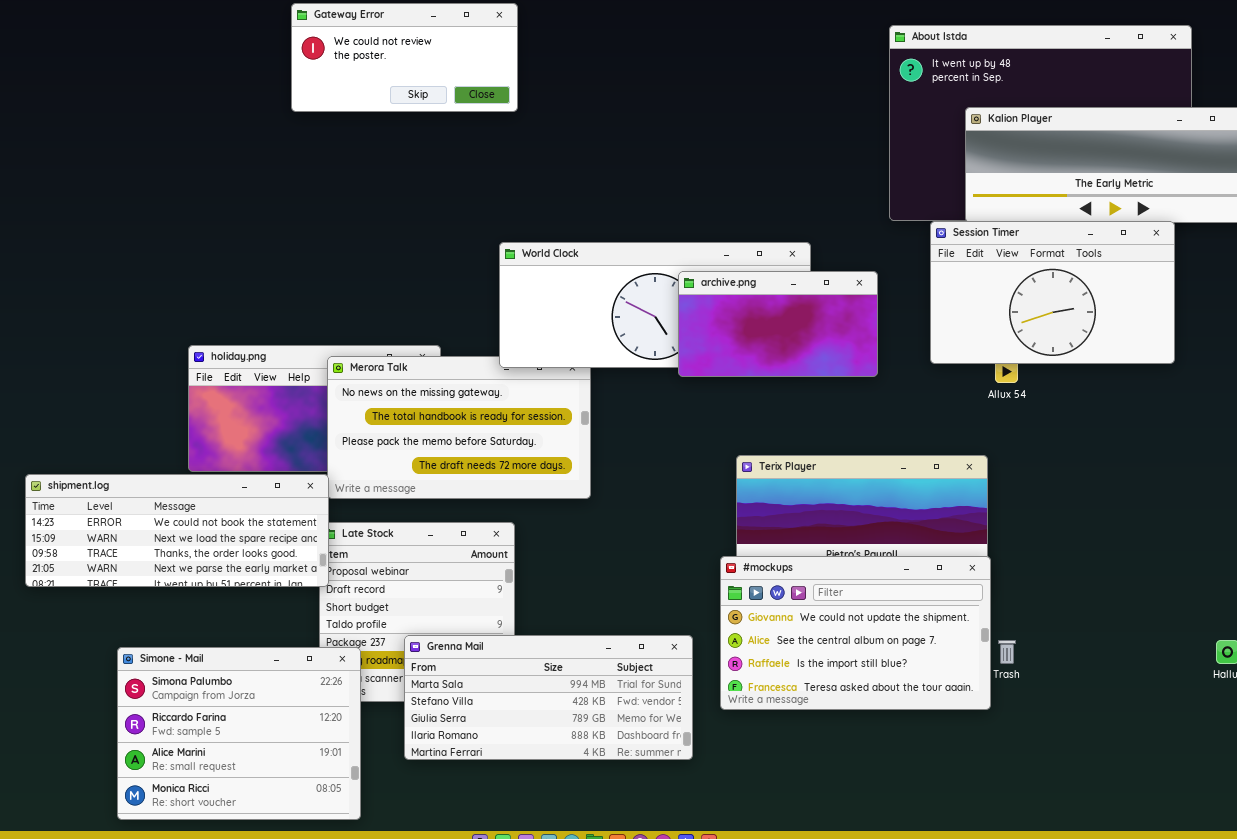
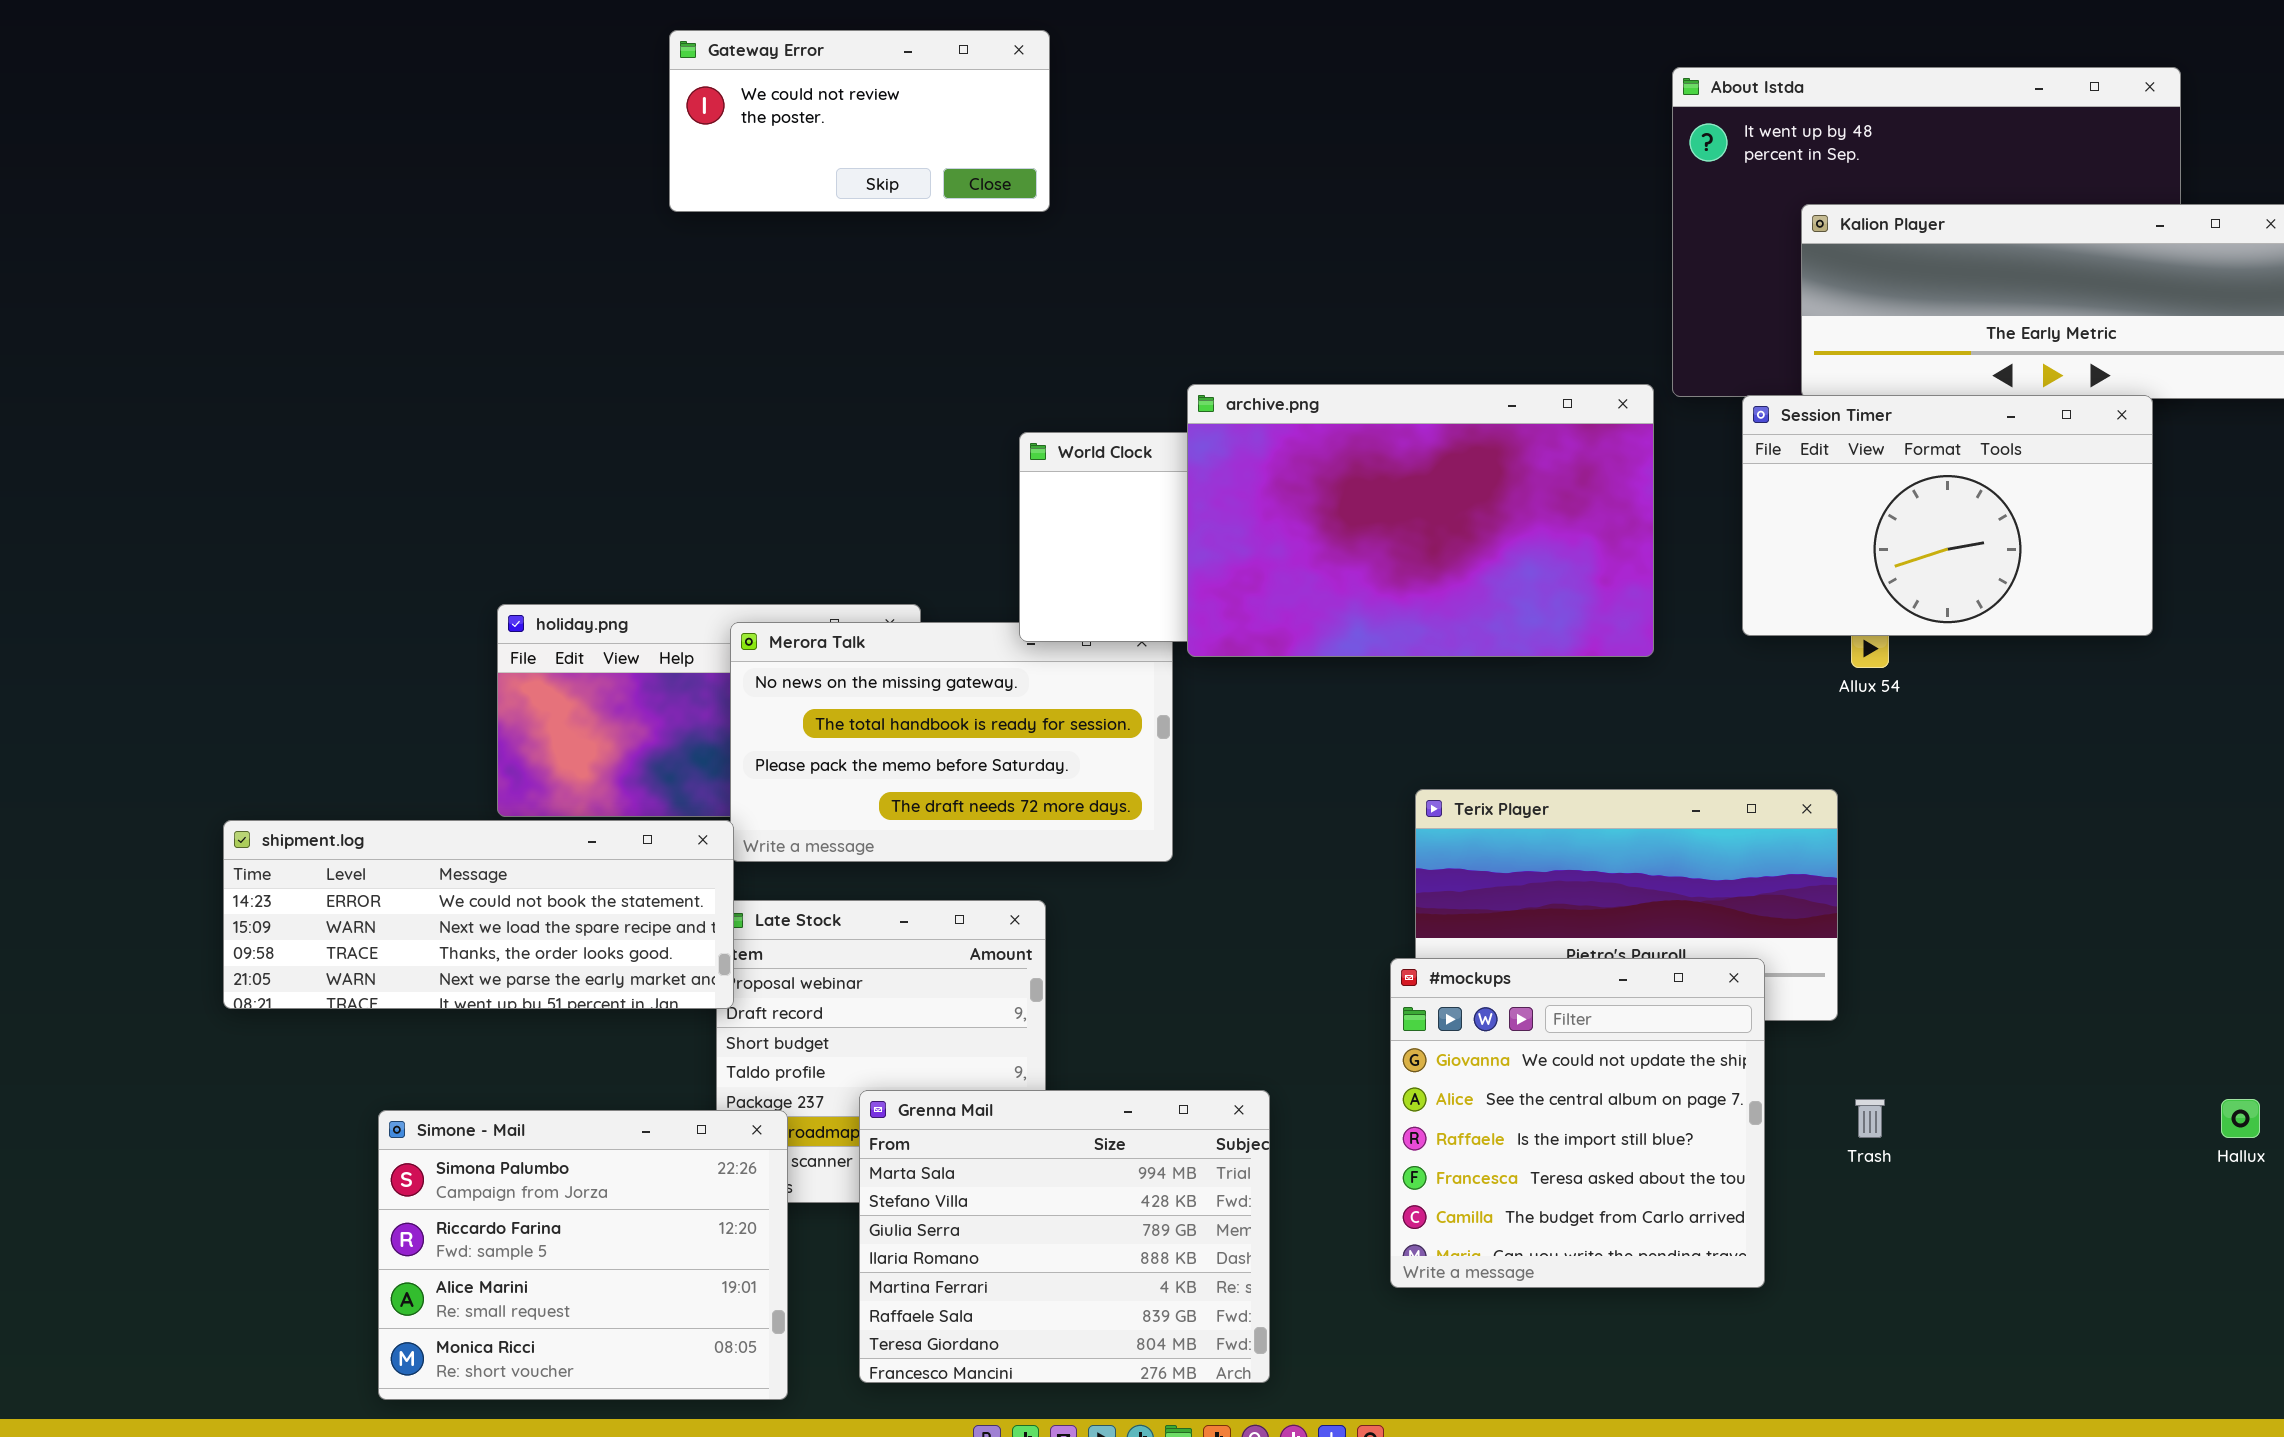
archive.png: [678,271,878,377] -> [1187,384,1654,657], resized
#mockups: [720,556,991,710] -> [1390,958,1765,1288], resized
Grenna Mail: [404,635,693,760] -> [859,1090,1270,1383], resized

